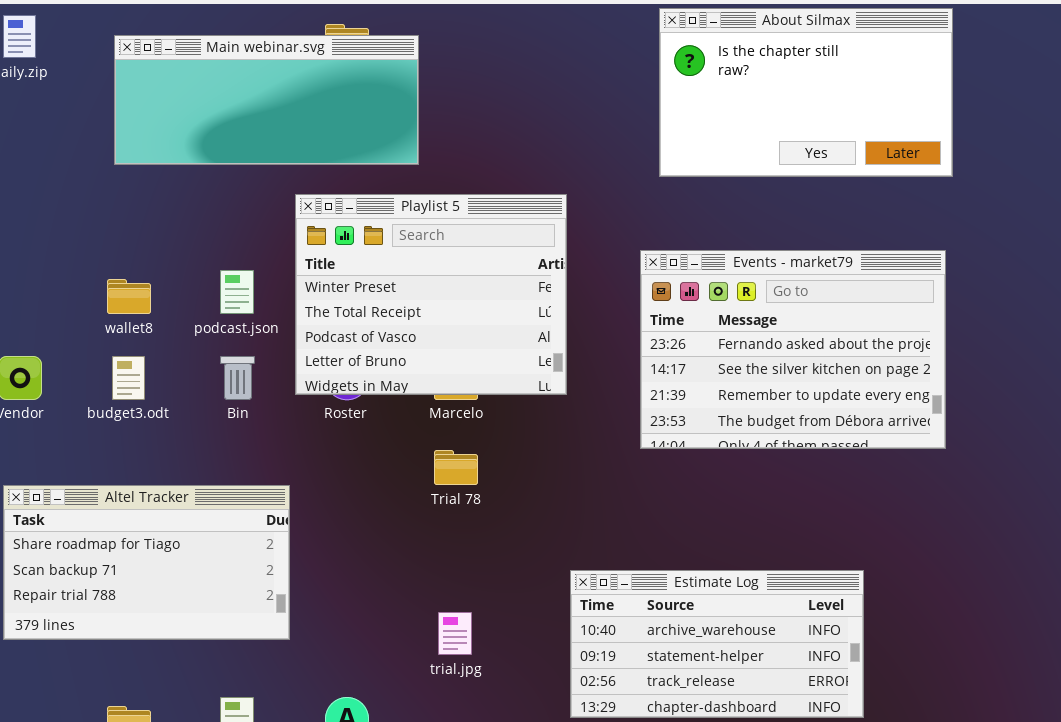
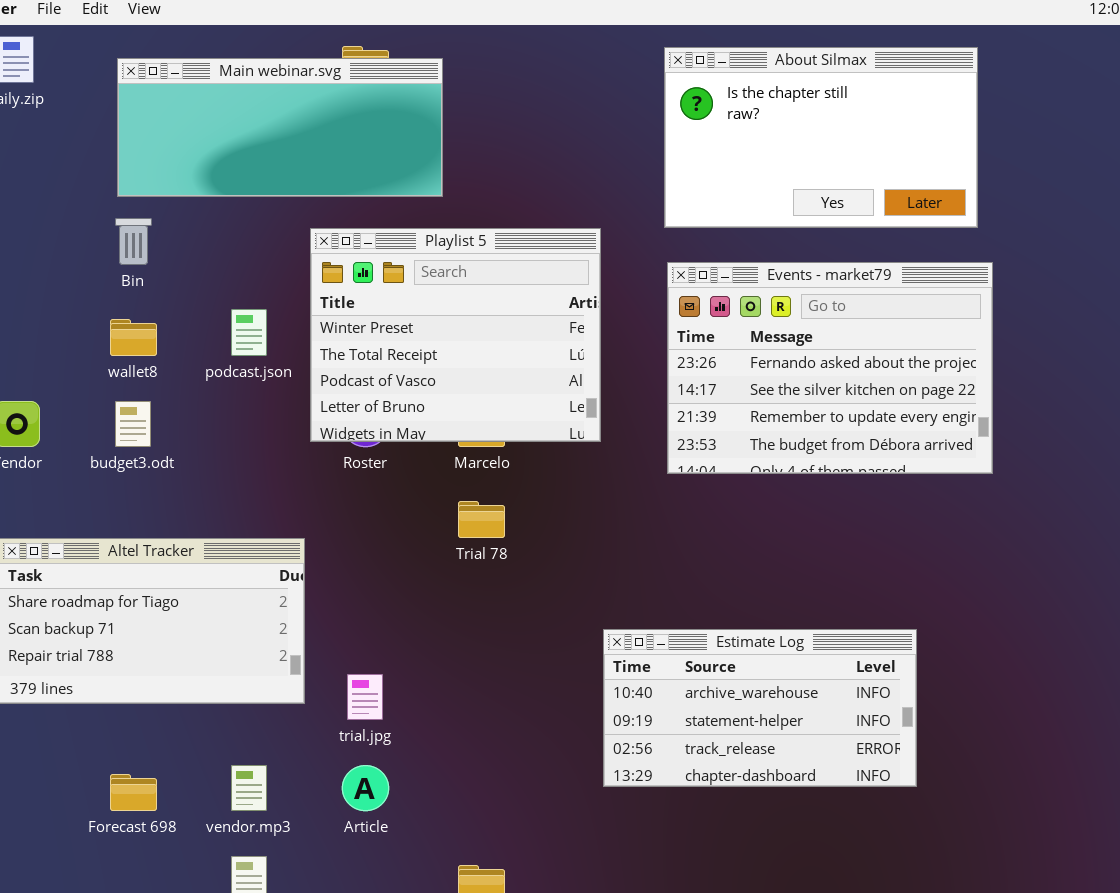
About Silmax: [659,8,953,177] -> [664,47,978,228], moved
Events - market79: [640,250,946,449] -> [667,262,993,474], moved
Bin: [220,356,255,400] -> [115,218,152,265], moved
trial.jpg: [438,612,472,655] -> [347,674,383,720], moved

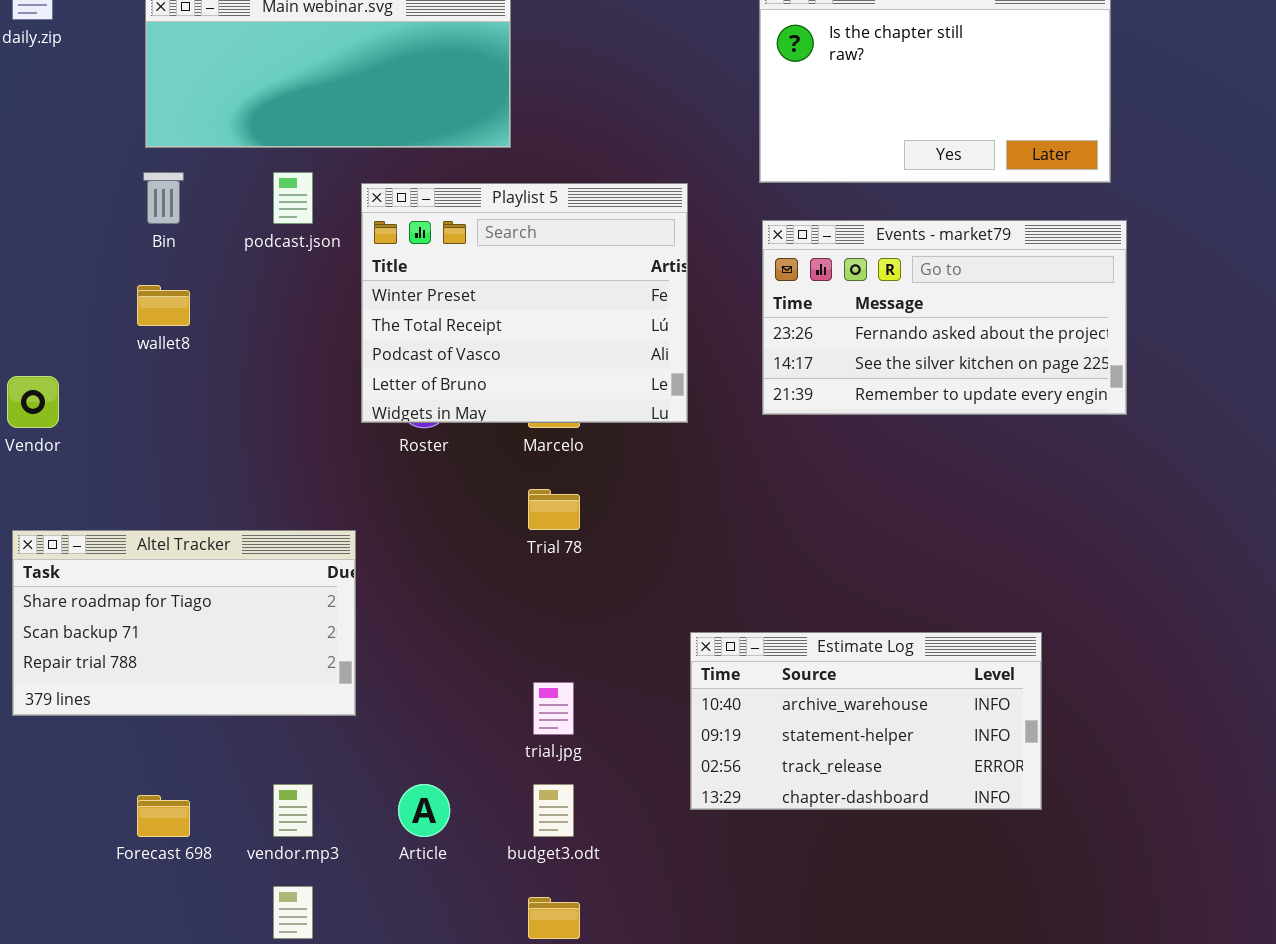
Events - market79: [667,262,993,474] -> [762,220,1127,415], resized
podcast.json: [231,309,267,356] -> [273,172,313,224], moved
budget3.odt: [115,401,151,447] -> [533,784,574,837], moved
trial.jpg: [347,674,383,720] -> [533,682,574,735], moved

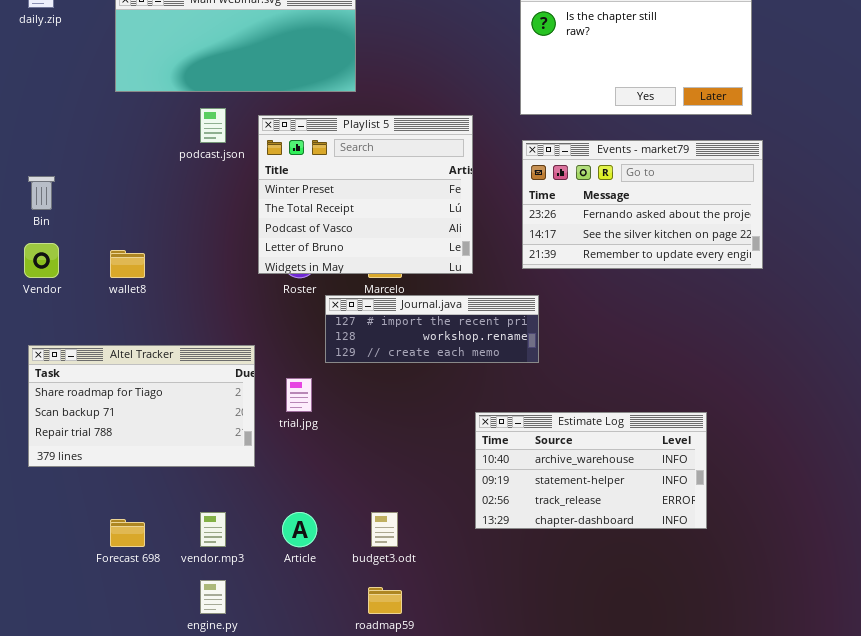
Bin: [143,172,184,224] -> [28,176,55,210], moved
wallet8: [137,285,190,326] -> [110,250,145,278], moved
Journal.java: none -> [325,295,539,363], opened
trial.jpg: [533,682,574,735] -> [286,378,312,412], moved

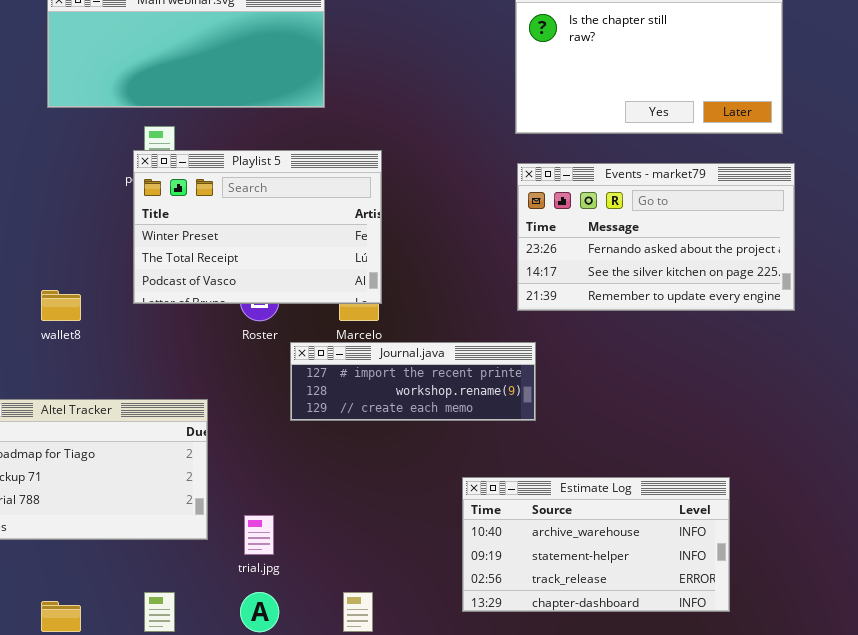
Playlist 5: [258,115,473,274] -> [133,150,382,304], moved, resized
trial.jpg: [286,378,312,412] -> [244,515,274,555], moved

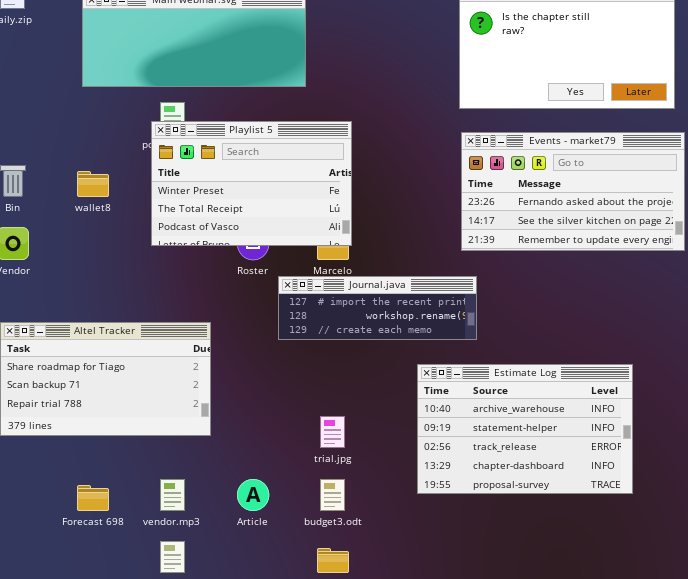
wallet8: [41,290,81,321] -> [77,171,109,197], moved
Estimate Log: [462,477,730,612] -> [417,364,633,494], resized
trial.jpg: [244,515,274,555] -> [320,416,345,448], moved

